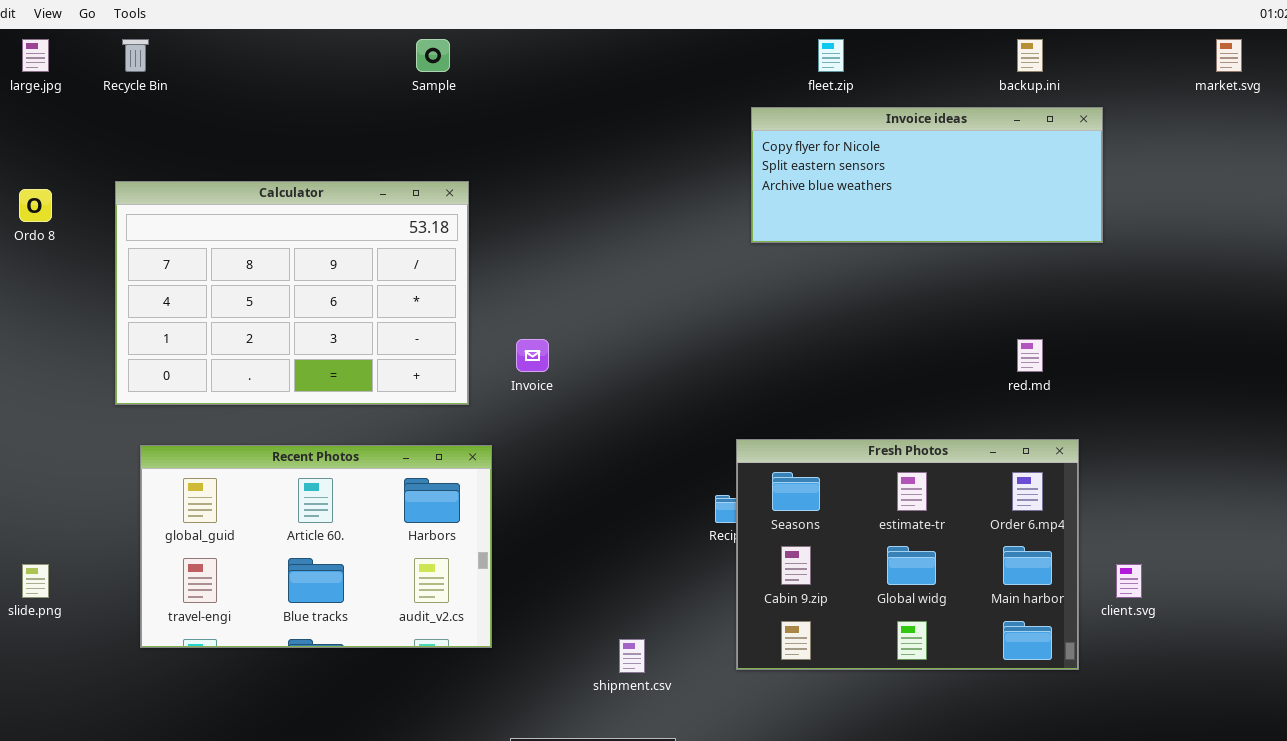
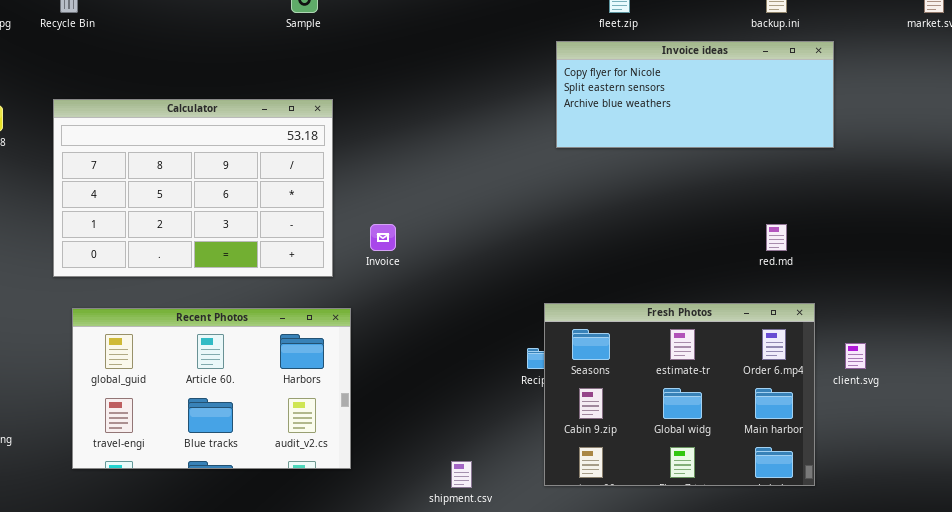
client.svg: [1116,564,1142,598] -> [845,343,866,369], moved

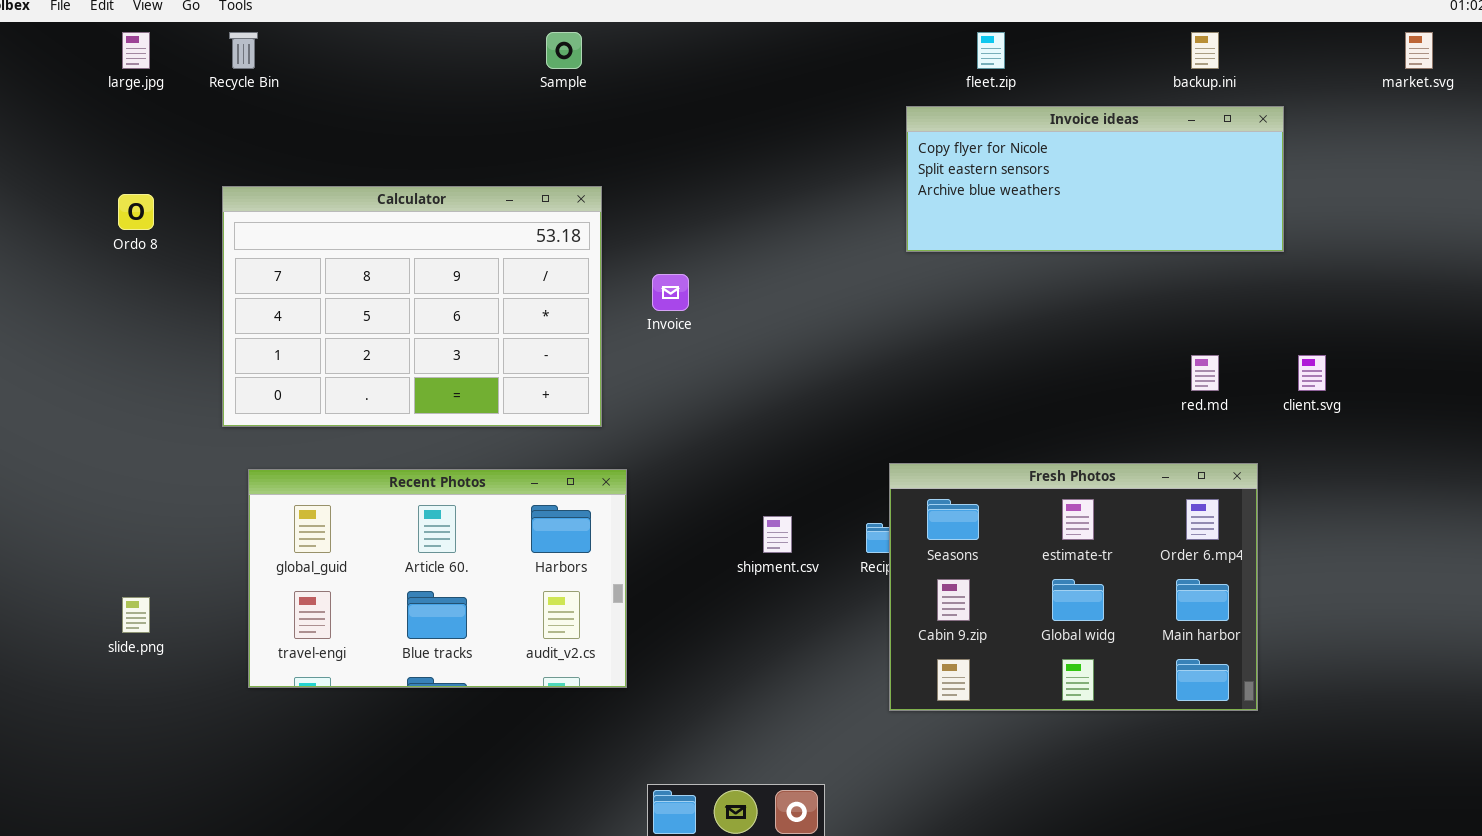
Invoice: [370,224,396,251] -> [652,274,689,311], moved
client.svg: [845,343,866,369] -> [1298,355,1326,391], moved
shipment.csv: [451,461,472,488] -> [763,516,792,553], moved

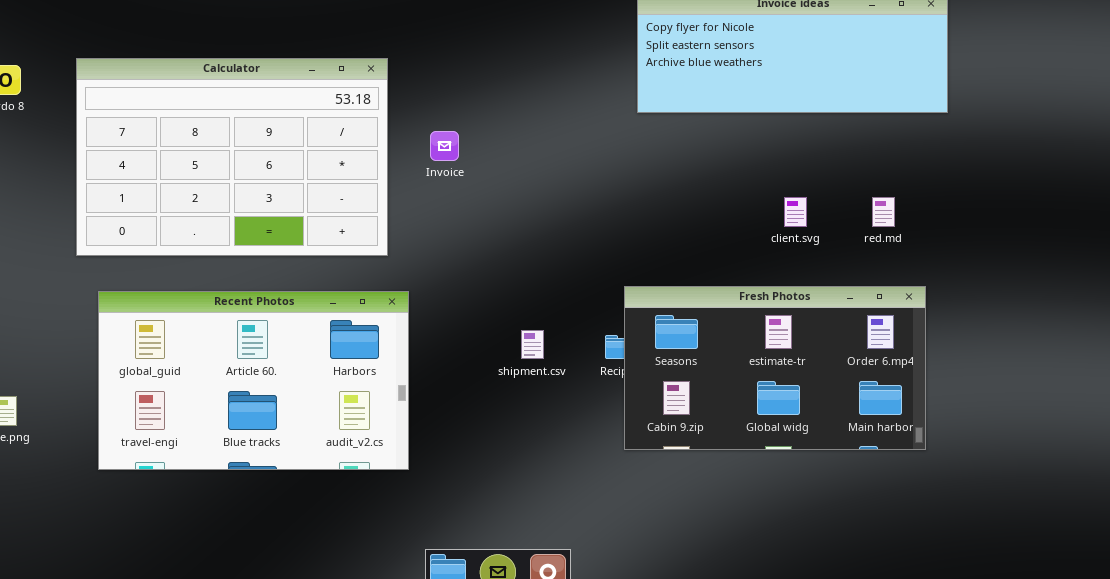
client.svg: [1298,355,1326,391] -> [784,197,807,227], moved
Fresh Photos: [889,463,1258,711] -> [624,286,926,450], resized

